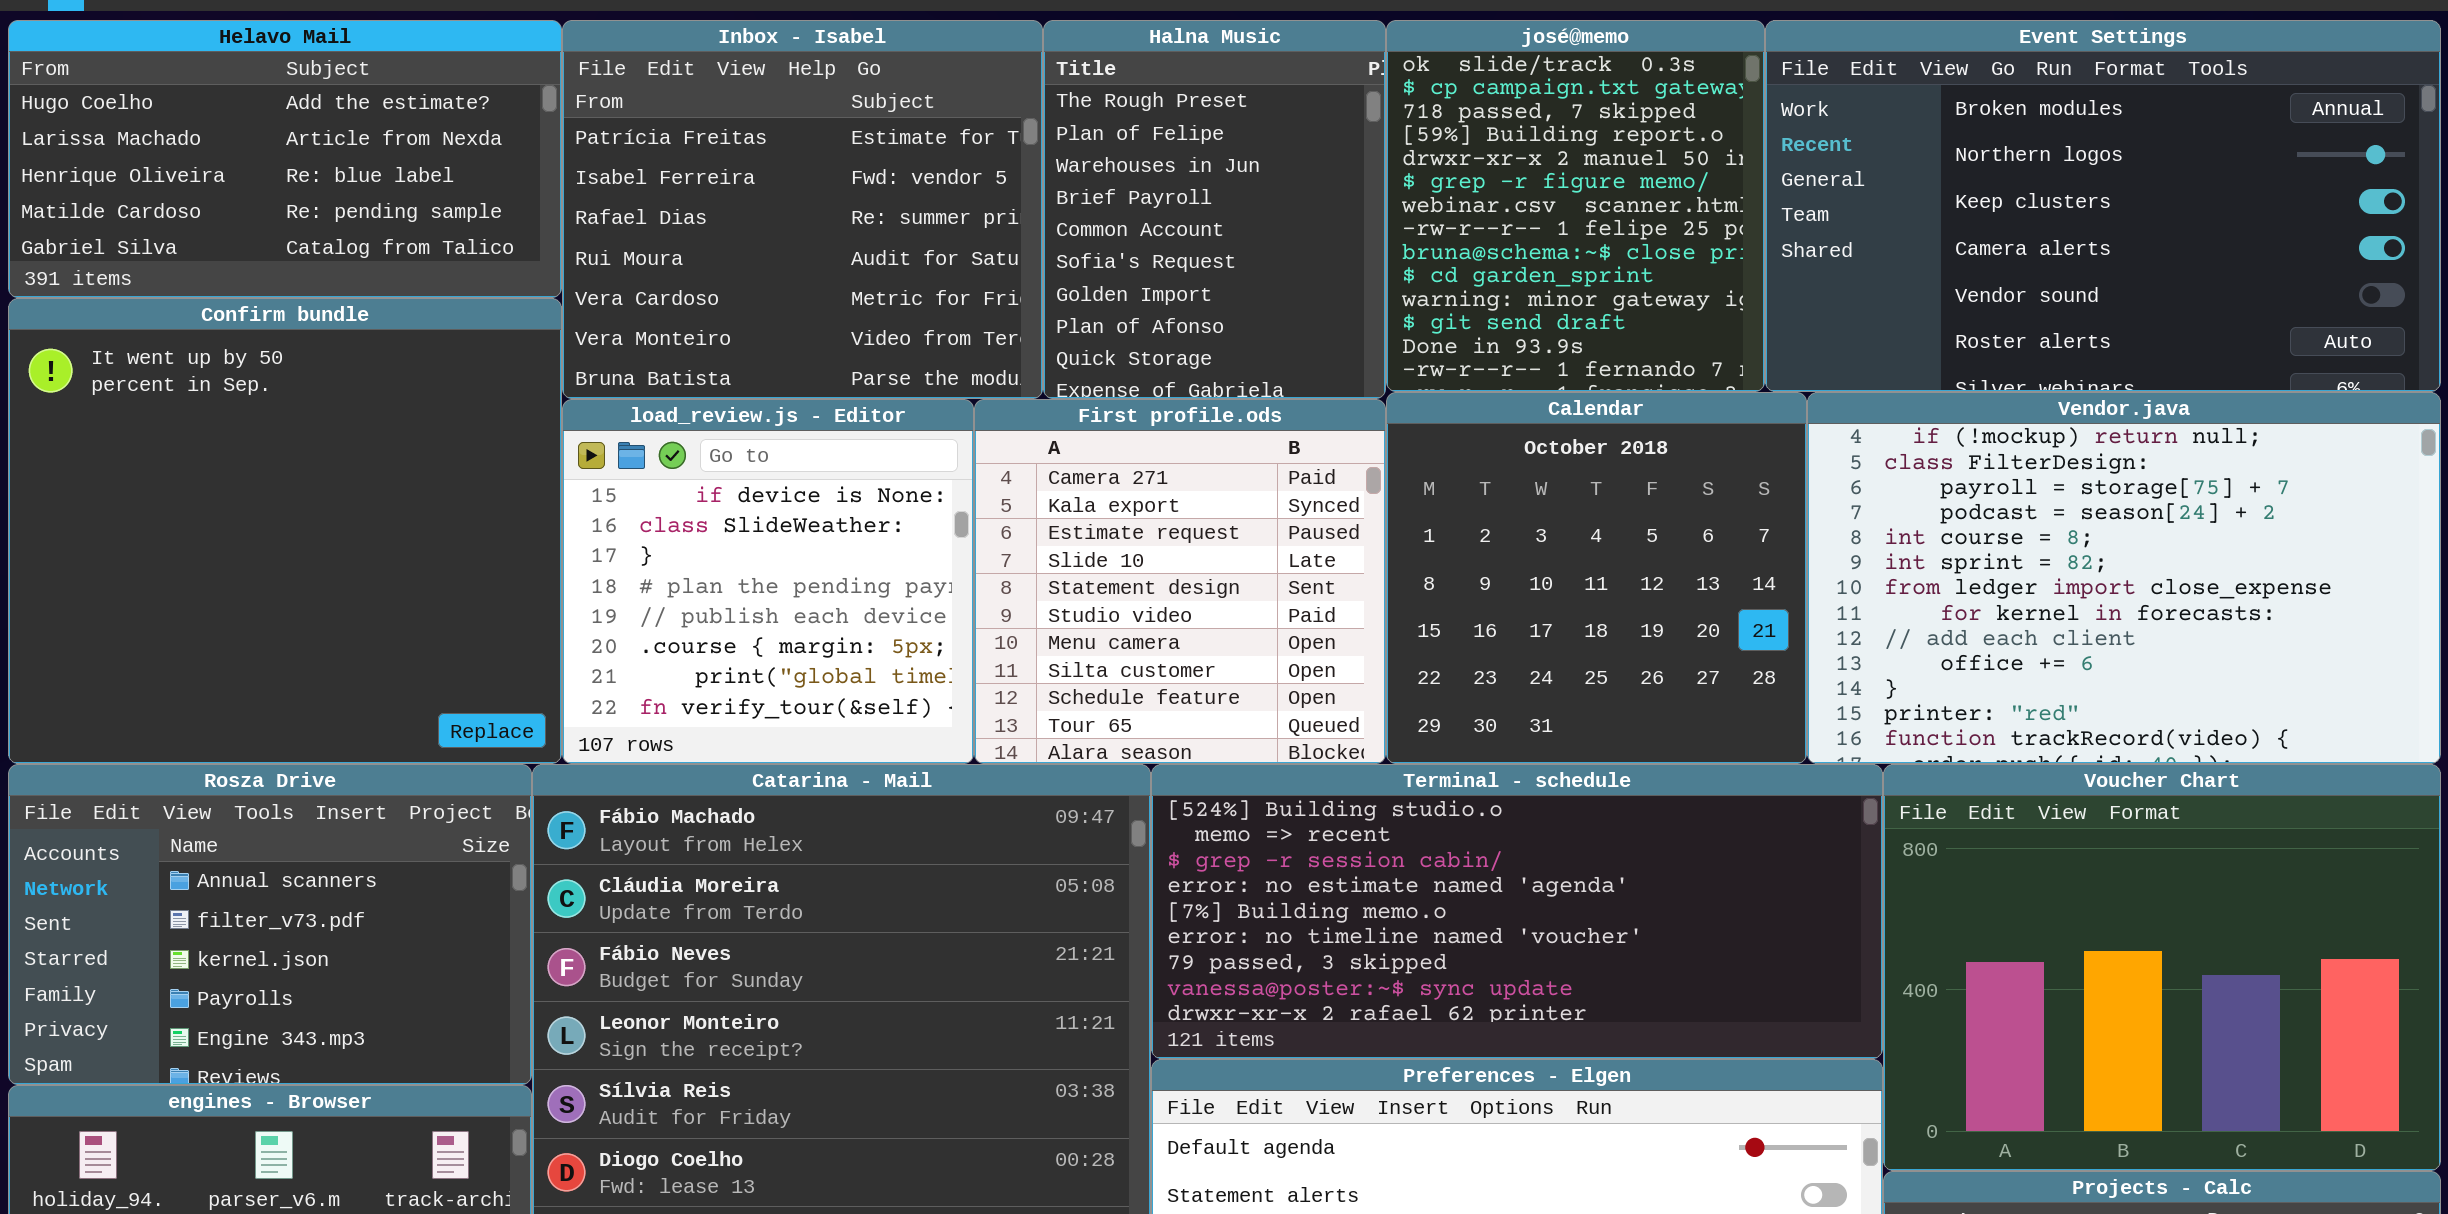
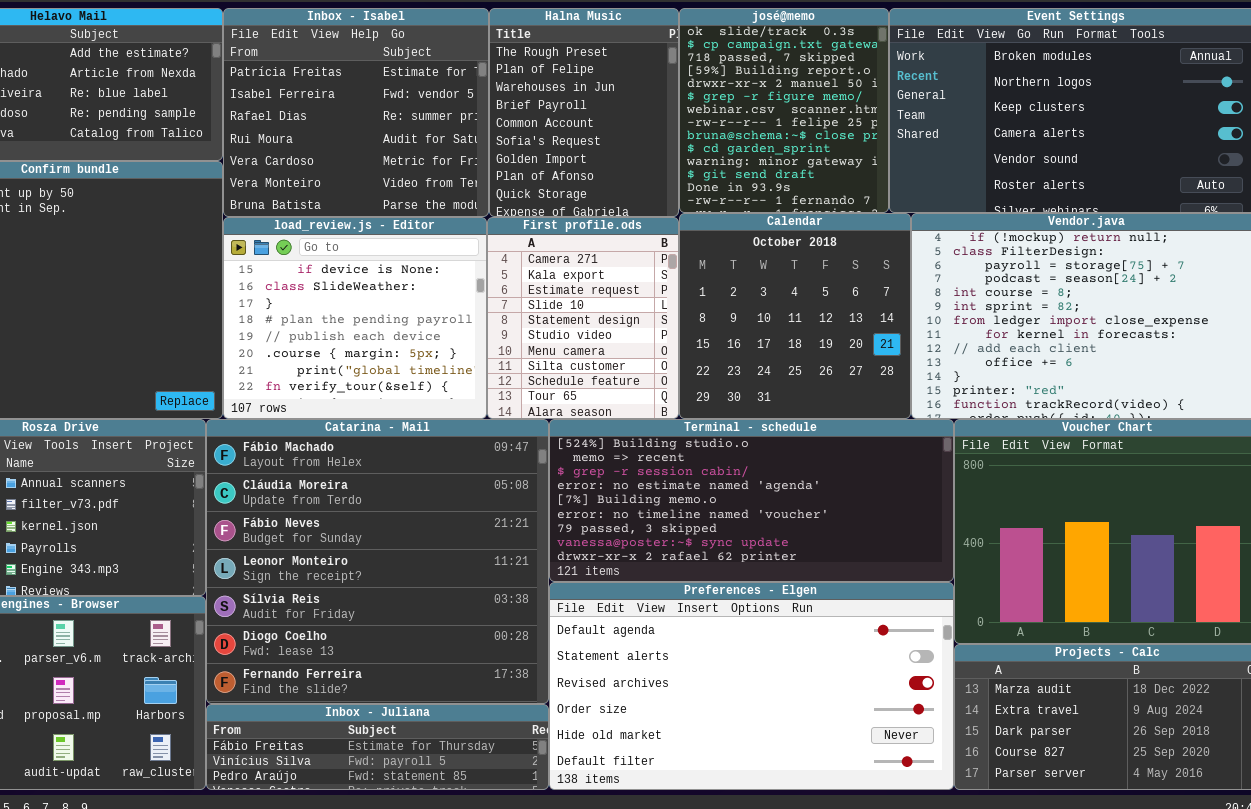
load_review.js - Editor: [562,399,974,764] -> [223,217,487,419], resized
First profile.ods: [974,399,1386,764] -> [487,217,679,419], resized

